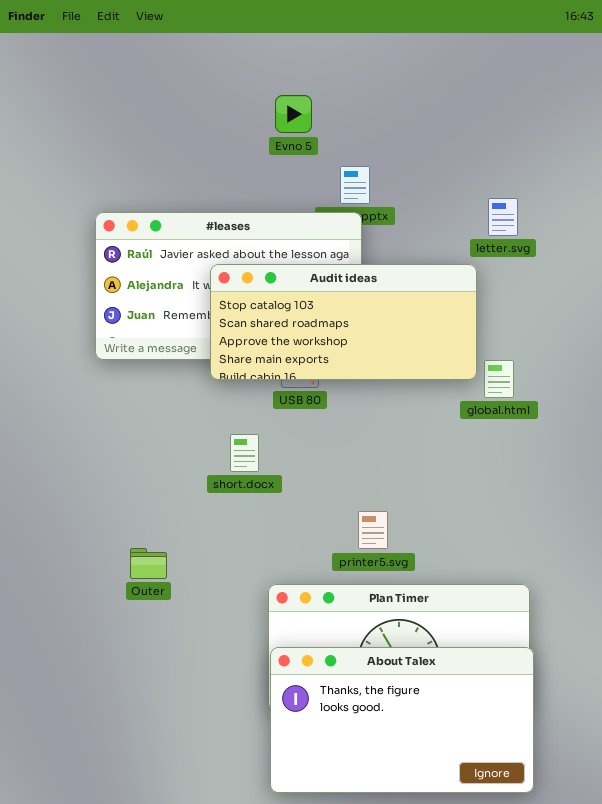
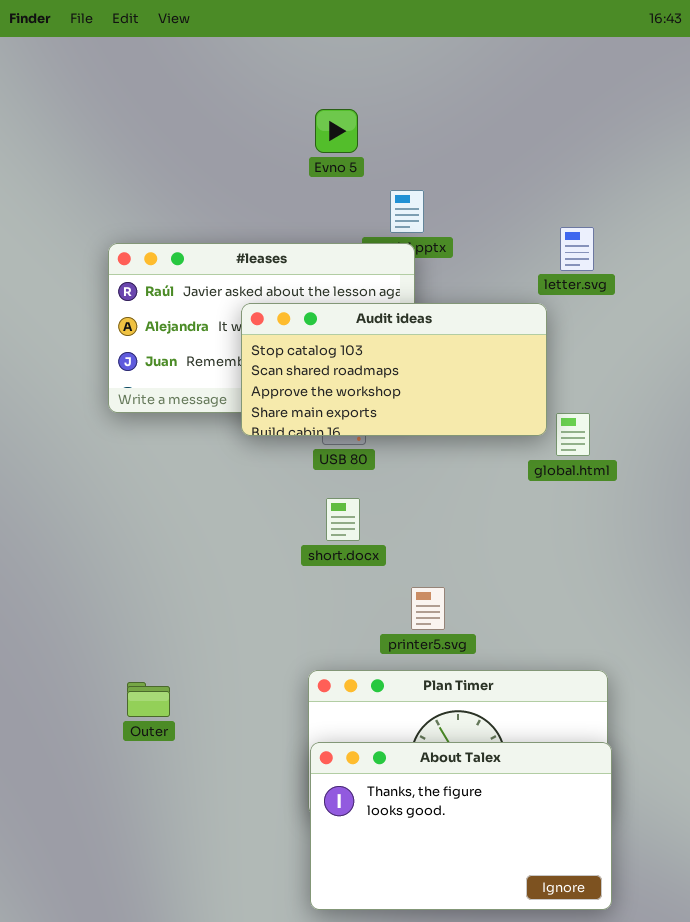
short.docx: [230,434,259,472] -> [326,498,360,541], moved
Outer: [130,548,167,579] -> [127,682,170,717], moved

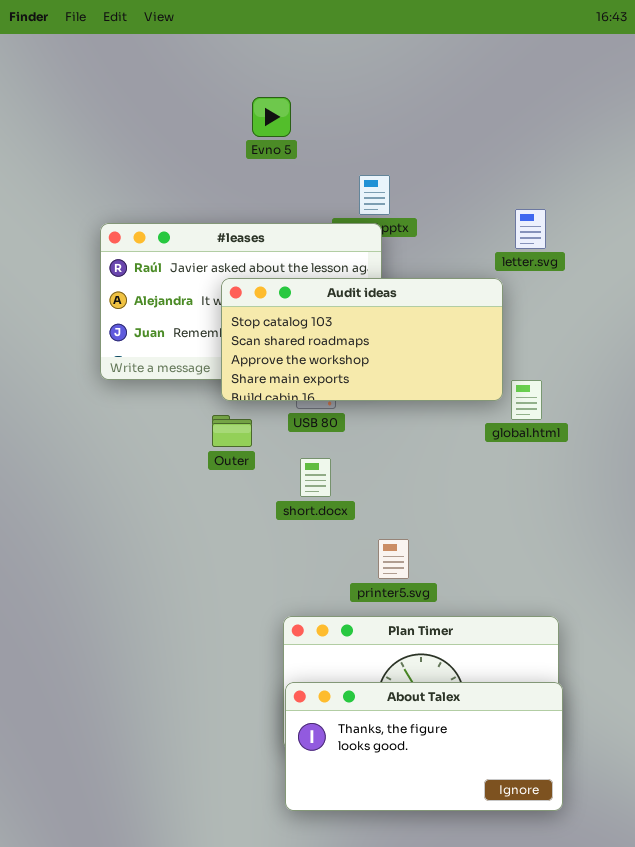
Evno 5: [315,109,358,153] -> [252,97,291,137], moved
Outer: [127,682,170,717] -> [212,415,252,447], moved
About Talex: [310,742,612,910] -> [285,682,563,811], resized

